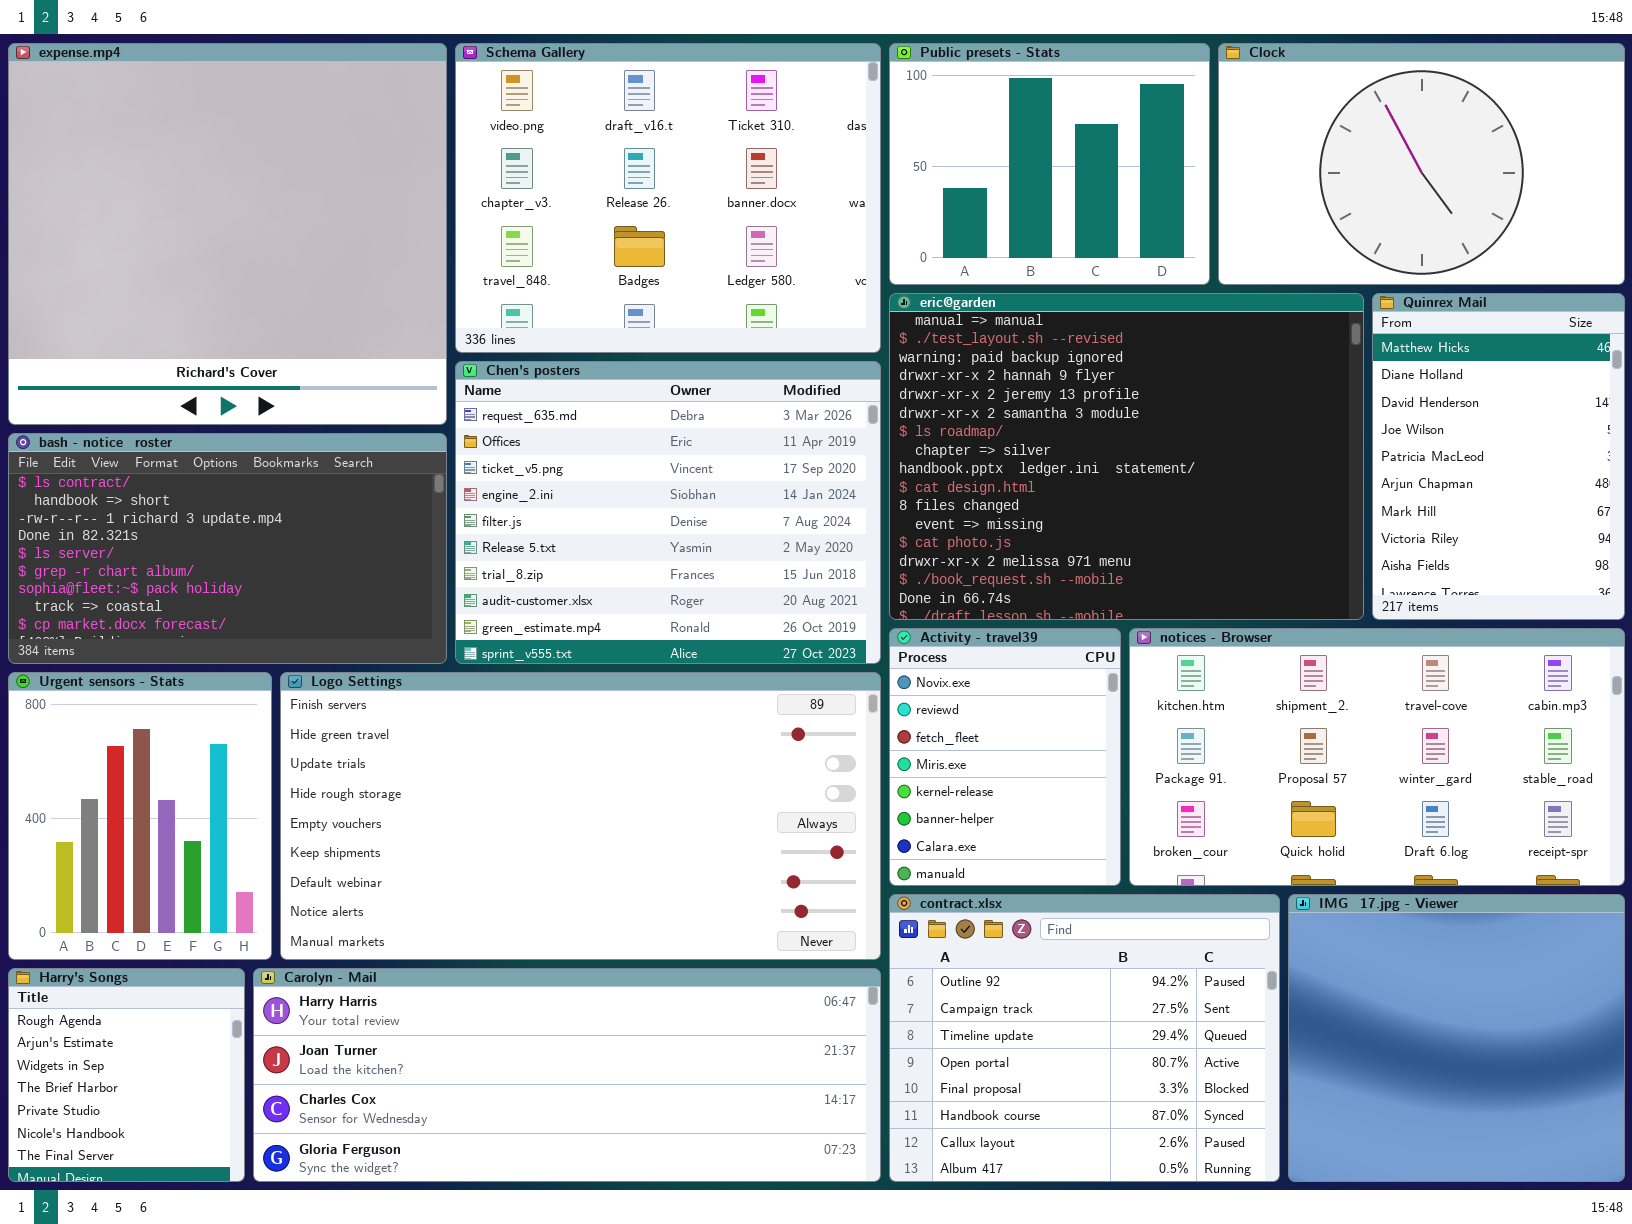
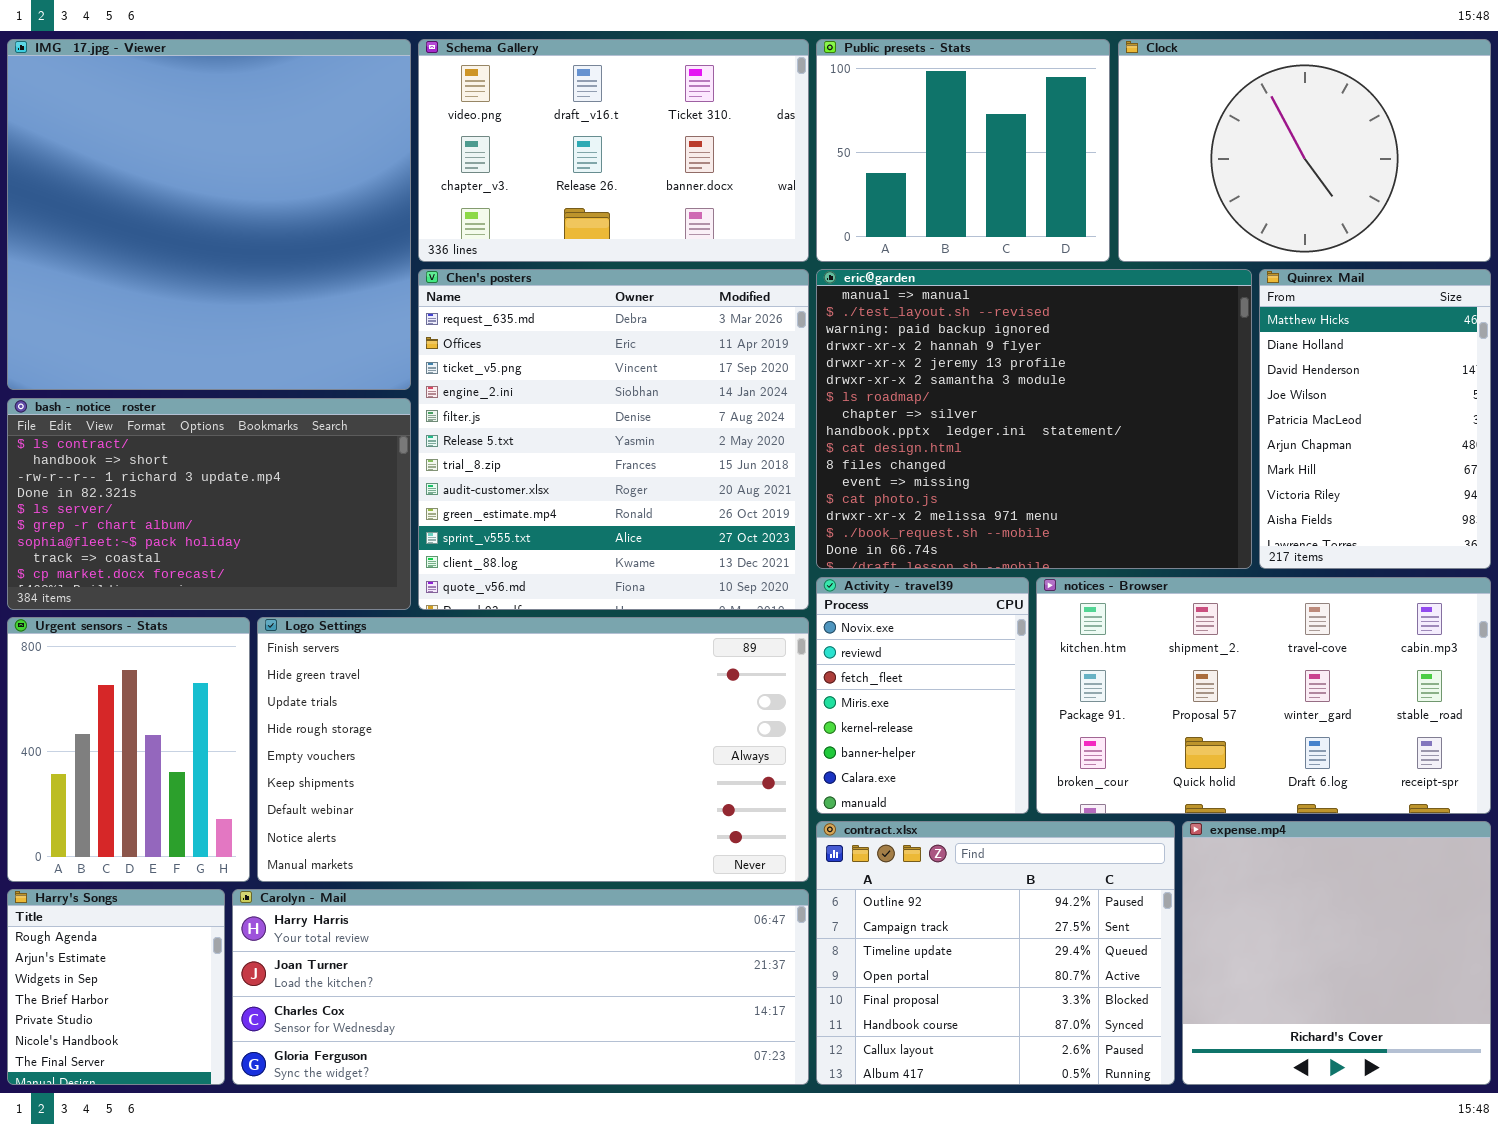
expense.mp4: [8,43,447,425] -> [1182,821,1491,1085], moved, resized
Schema Gallery: [455,43,881,353] -> [418,39,809,262], resized
Chen's posters: [455,361,881,664] -> [418,269,809,610], resized
IMG_17.jpg - Viewer: [1288,894,1625,1182] -> [7,39,411,390], moved, resized

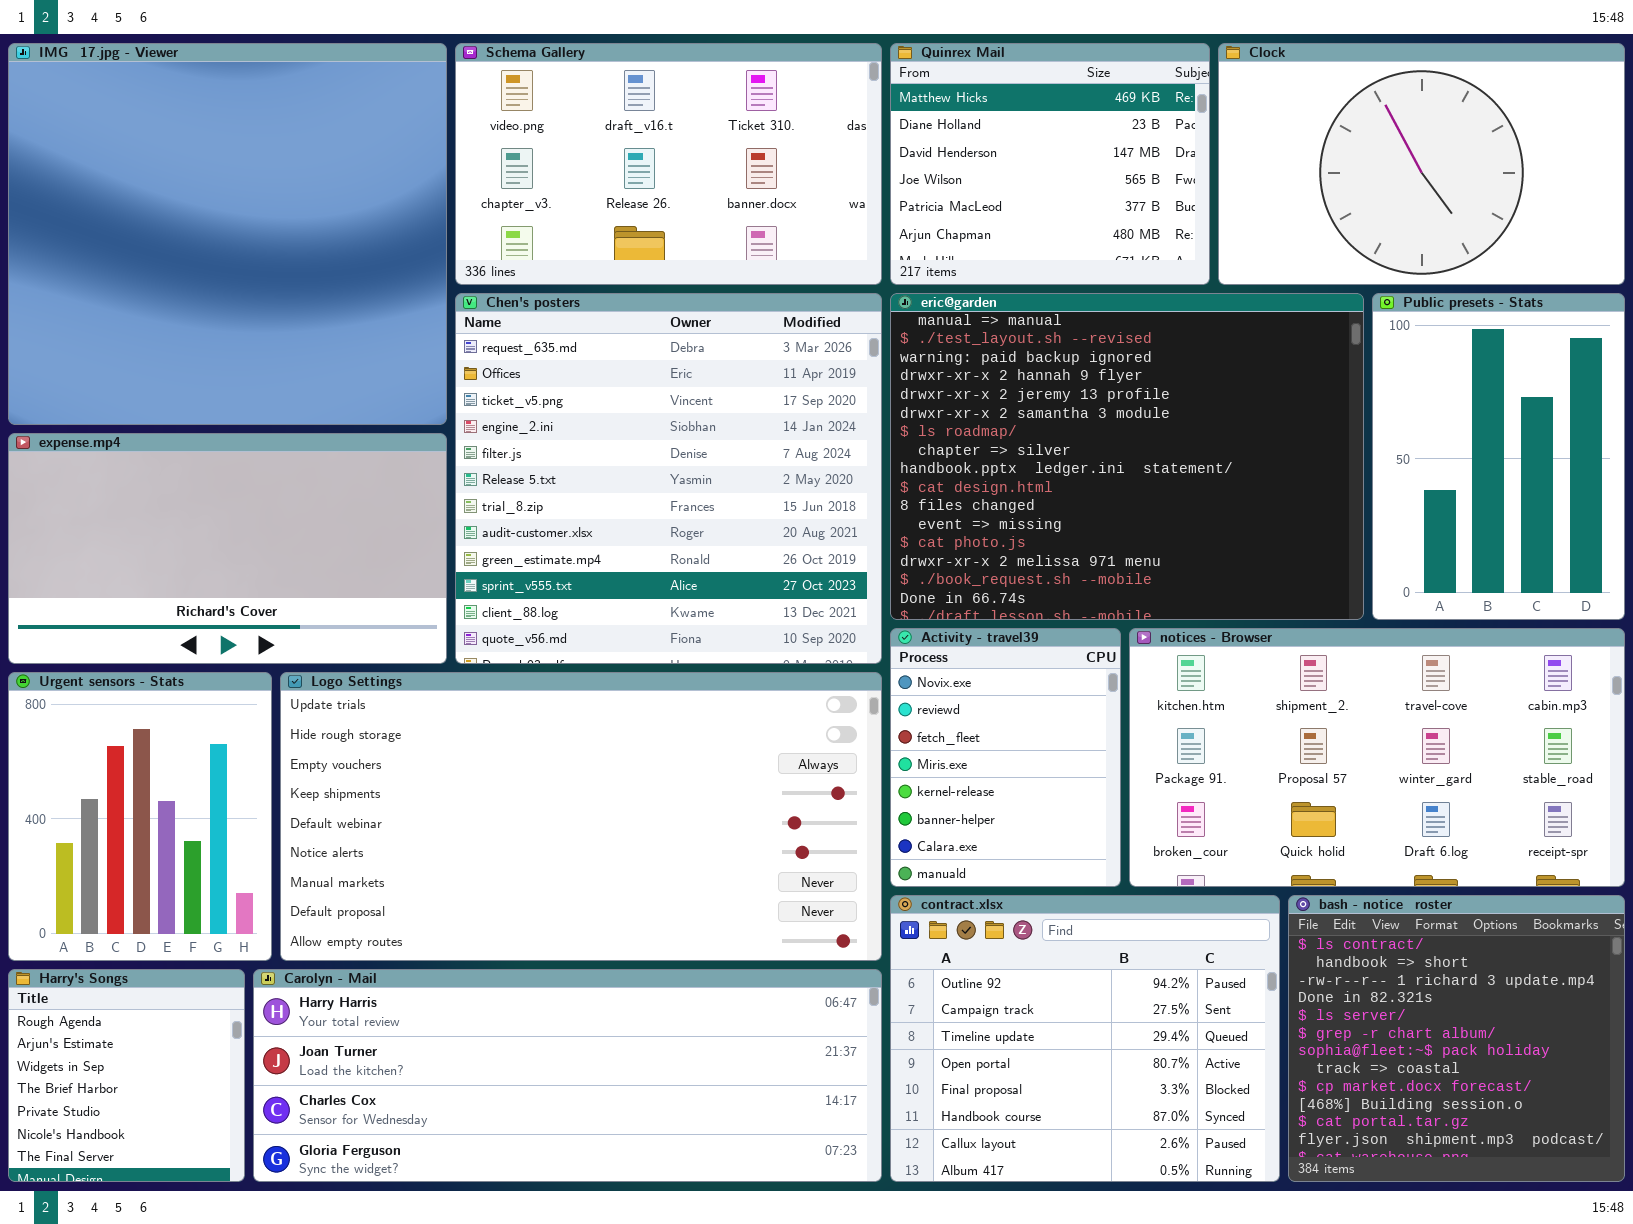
Public presets - Stats: [816,39,1110,262] -> [1372,293,1625,620], moved, resized
Quinrex Mail: [1259,269,1491,569] -> [890,43,1210,285], moved, resized
bash - notice_roster: [7,398,411,610] -> [1288,895,1625,1182], moved, resized
Logo Settings: [257,617,809,882] -> [280,672,882,961], scrolled down 2 rows
expense.mp4: [1182,821,1491,1085] -> [8,433,447,664], moved, resized

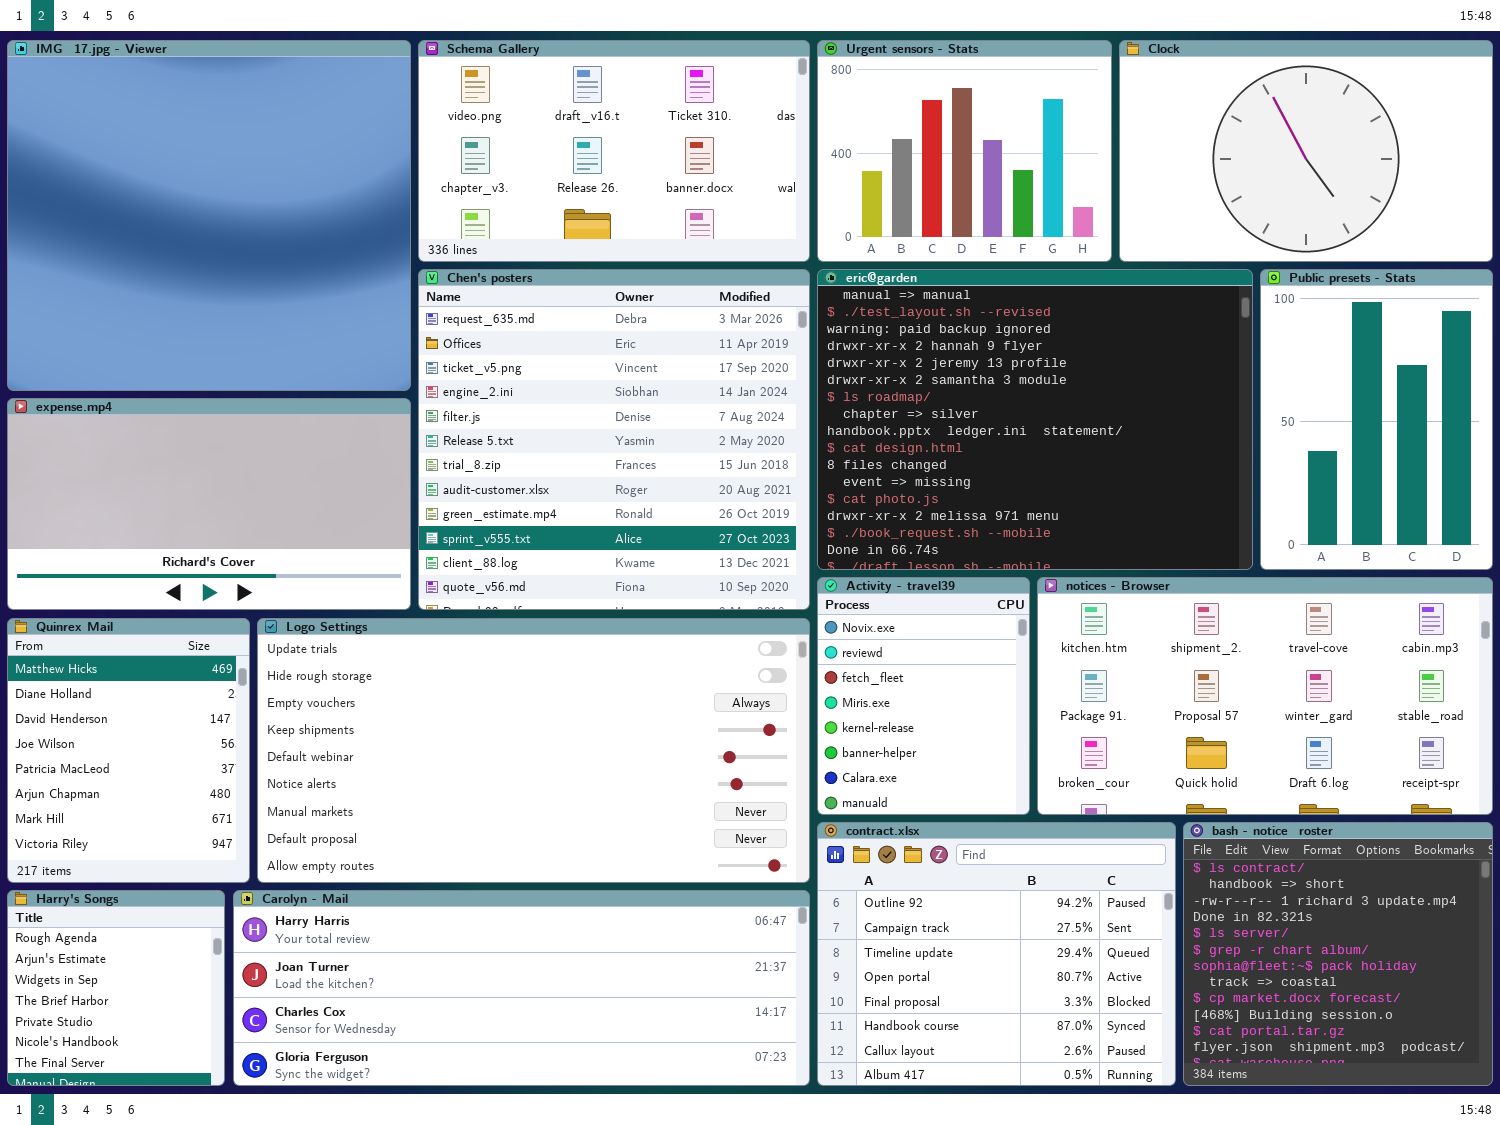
Quinrex Mail: [890,43,1210,285] -> [7,618,250,883], moved, resized
Urgent sensors - Stats: [8,672,272,961] -> [817,40,1112,262], moved, resized

